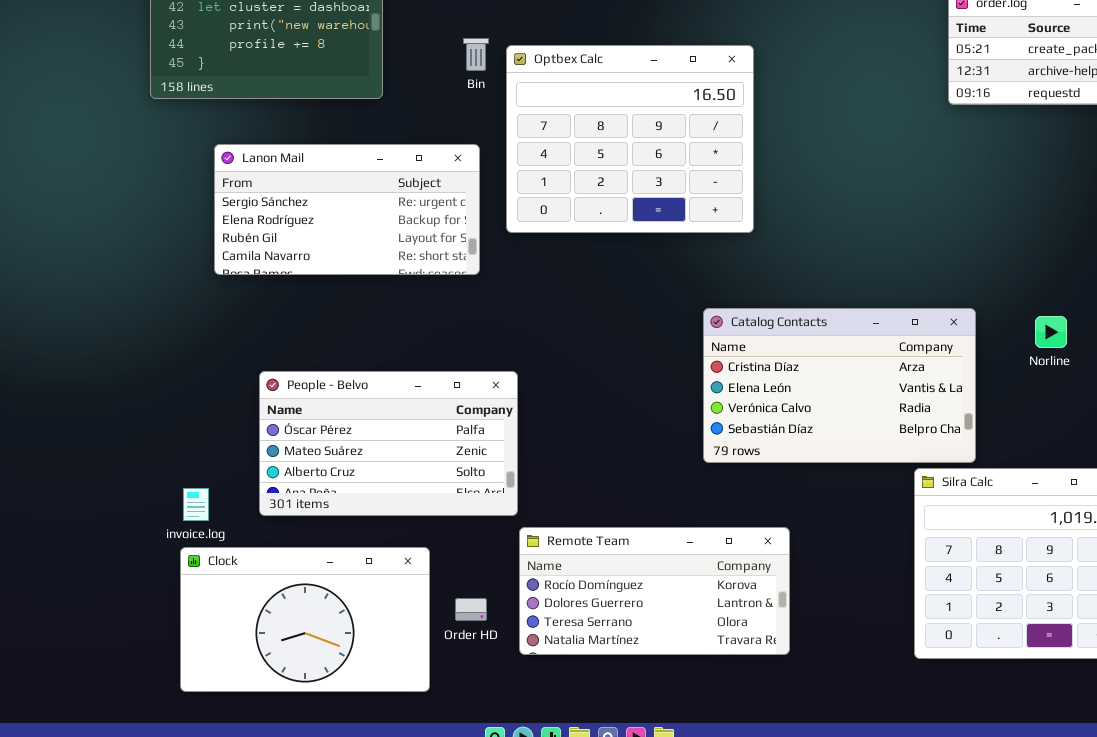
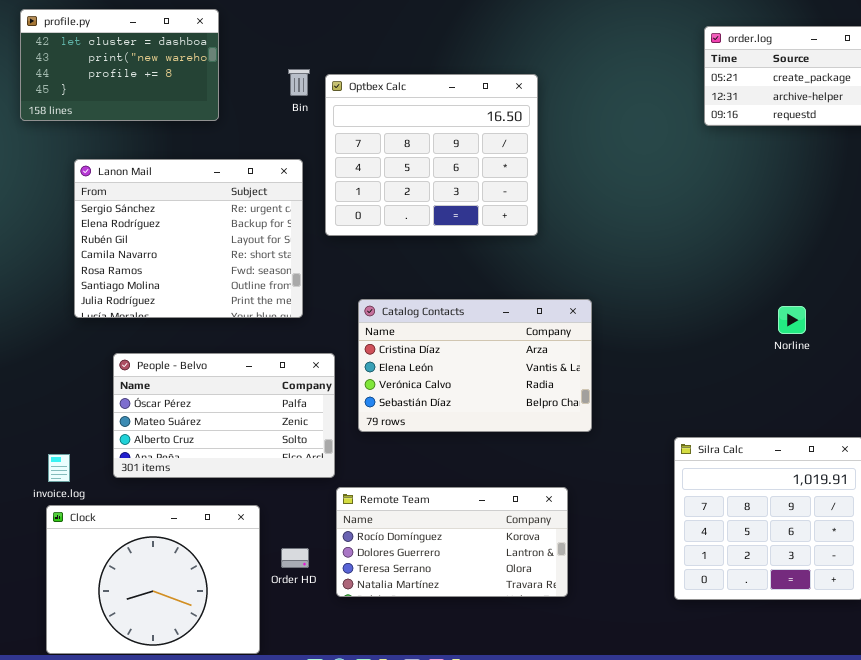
Lanon Mail: [214,144,480,275] -> [74,159,303,318], resized
Catalog Contacts: [703,308,976,463] -> [358,299,592,432], moved
Clock: [180,547,430,692] -> [46,505,260,654], resized

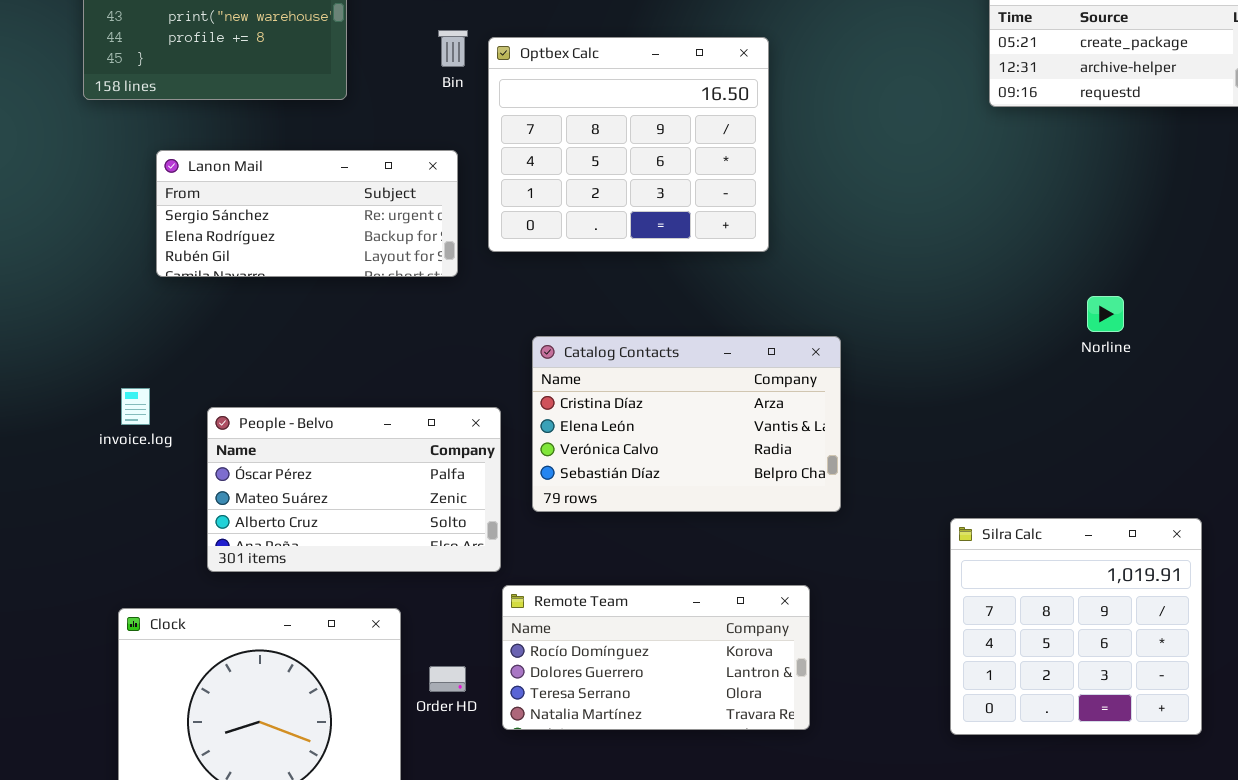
Lanon Mail: [74,159,303,318] -> [156,150,458,277], resized
Norline: [778,306,806,334] -> [1087,296,1124,332], moved
invoice.log: [48,454,70,482] -> [121,388,150,425], moved

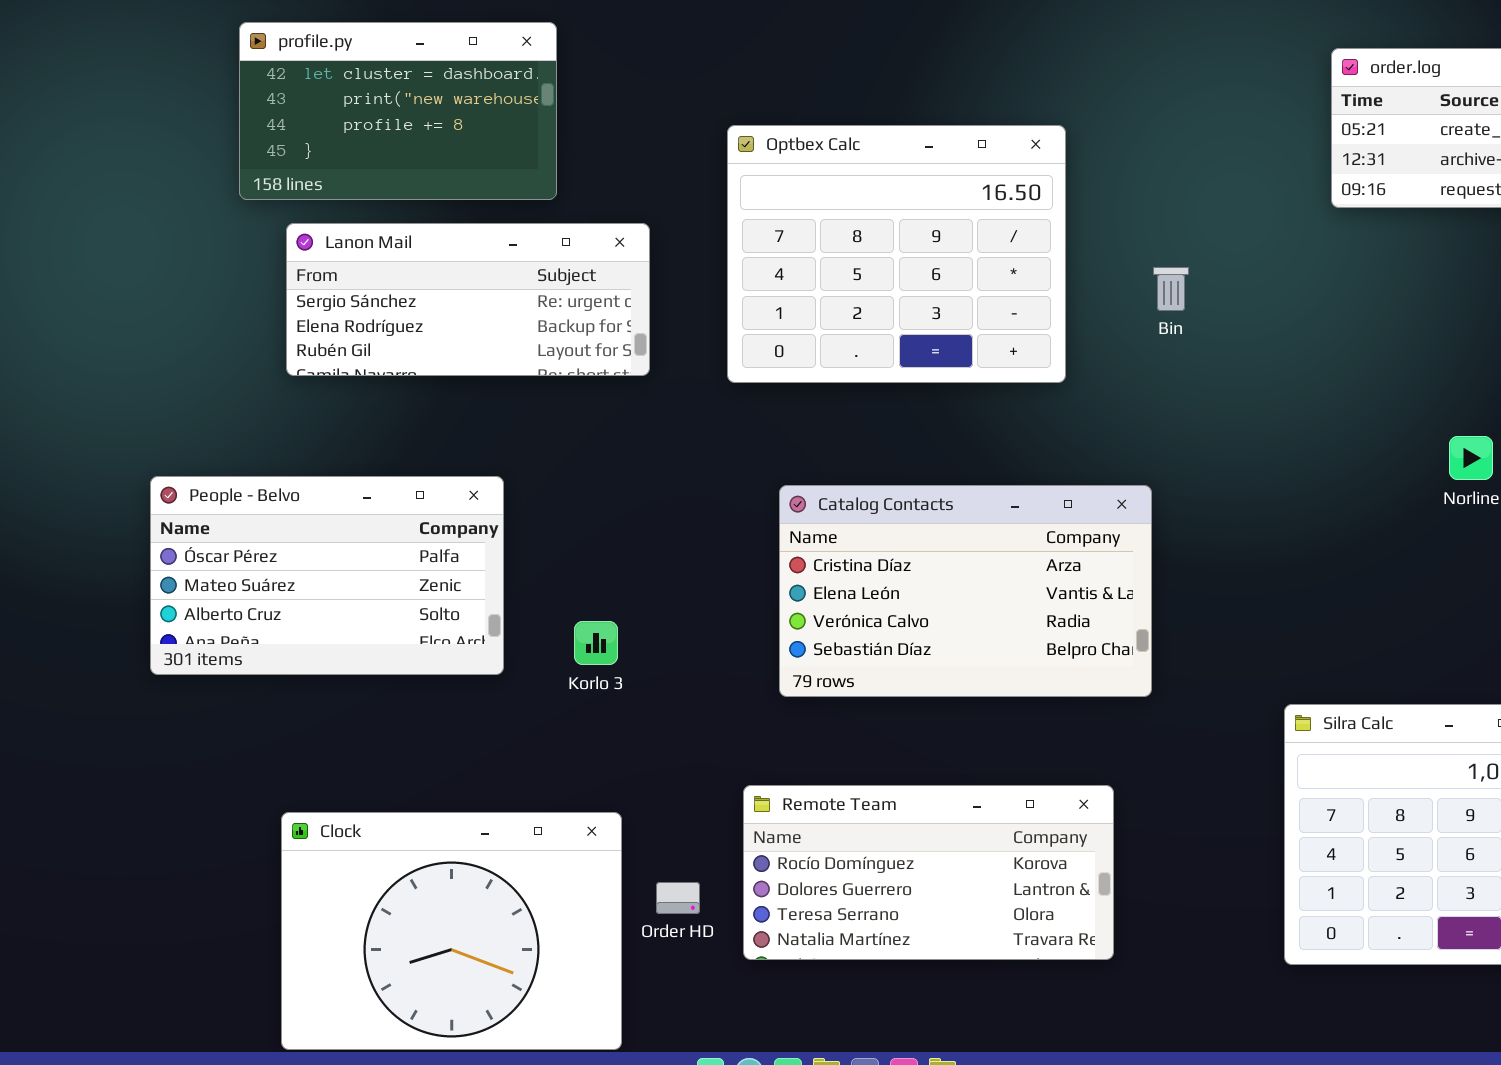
Bin: [438,30,468,67] -> [1153,267,1189,311], moved
Lanon Mail: [156,150,458,277] -> [286,223,650,376], moved
People - Belvo: [207,407,501,572] -> [150,476,504,675], moved

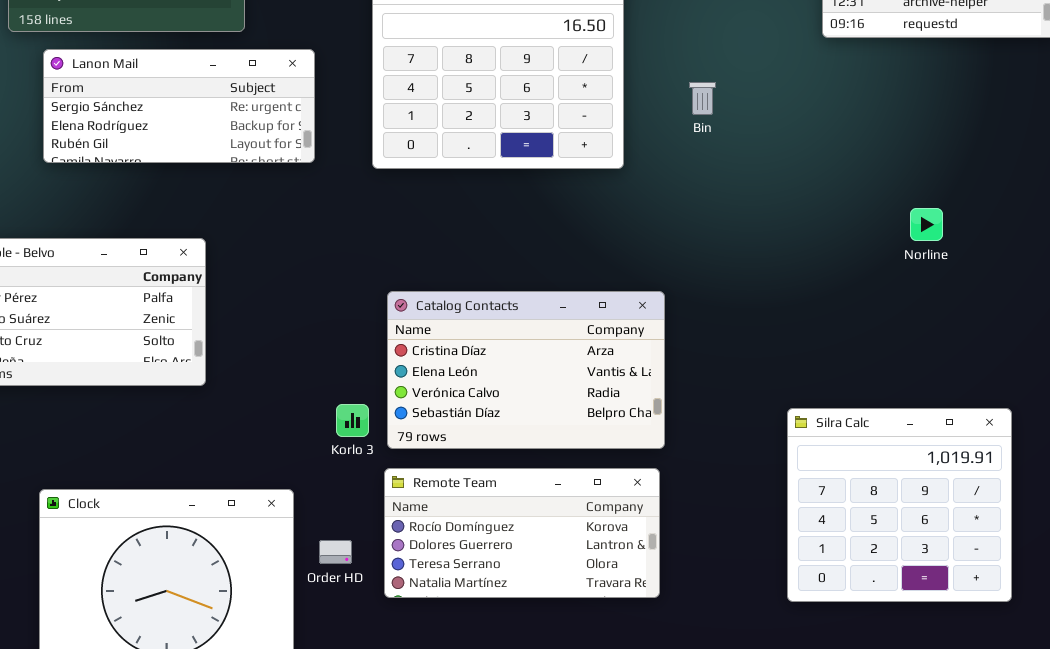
Catalog Contacts: [779,485,1152,697] -> [387,291,665,449], moved
Korlo 3: [574,621,618,665] -> [336,404,369,437], moved

